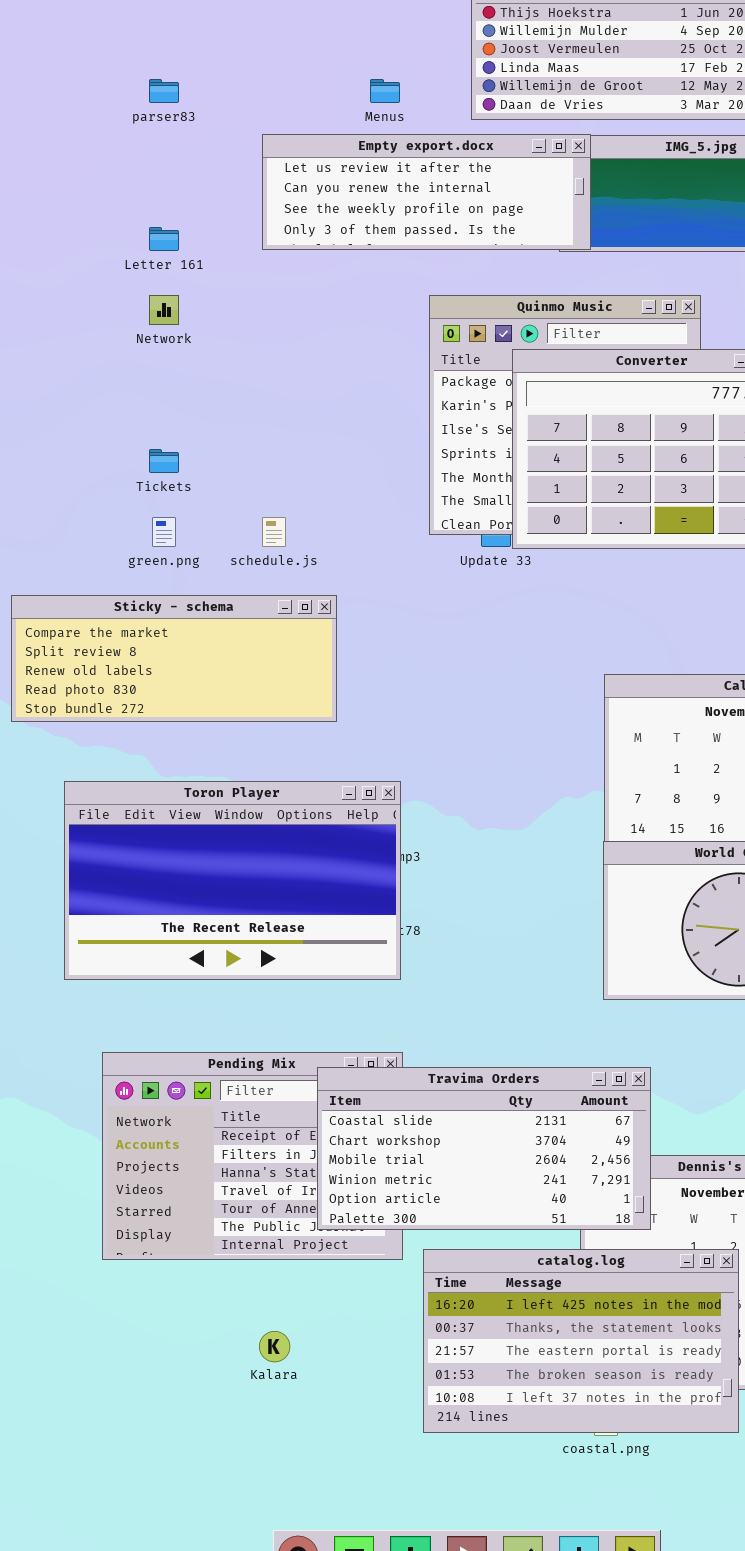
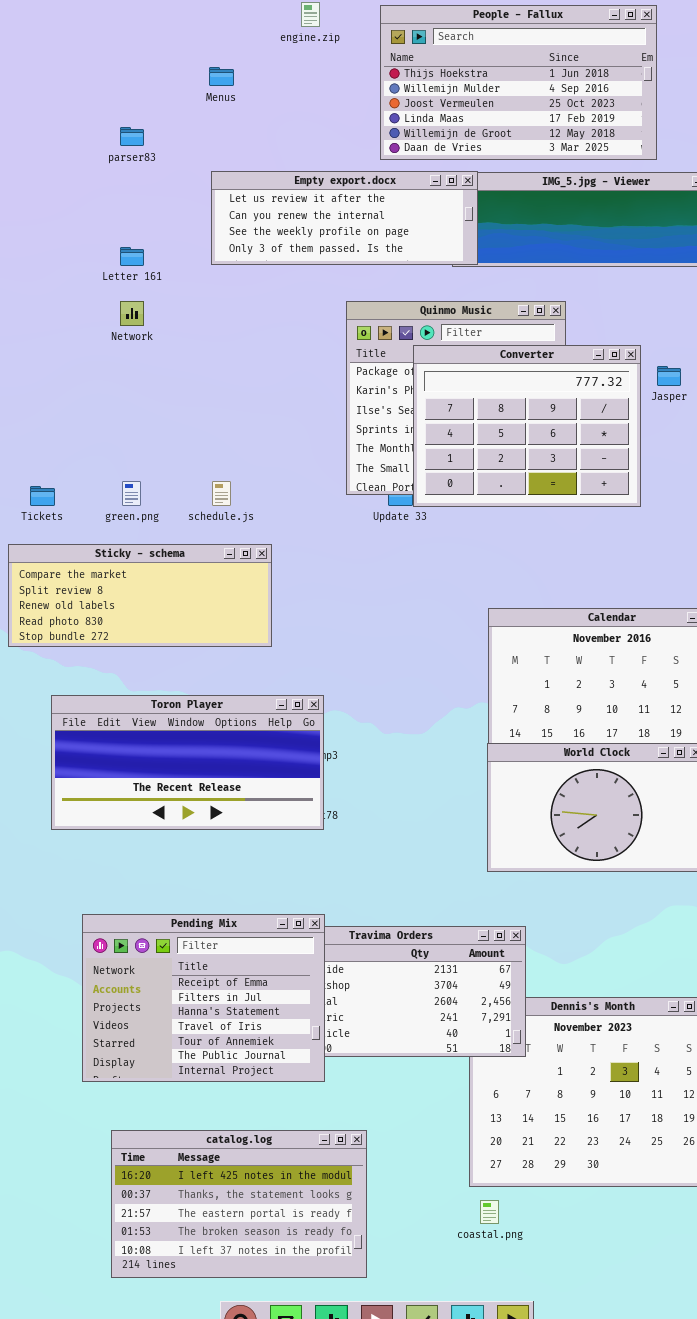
Menus: [370,79,400,103] -> [209,67,234,86], moved
Tickets: [149,449,179,473] -> [30,486,55,506], moved
Toron Player: [64,781,401,980] -> [51,695,324,830], resized
Pending Mix: [102,1052,403,1260] -> [82,914,325,1082], raised
catalog.log: [423,1249,739,1433] -> [111,1130,367,1278], moved

